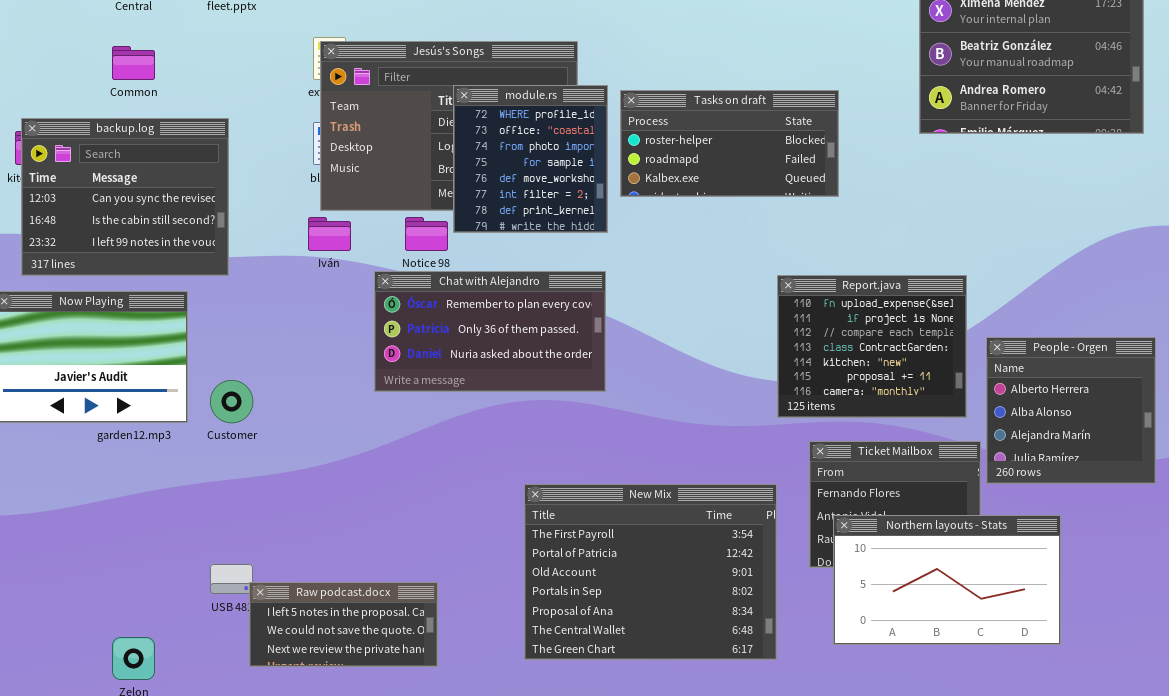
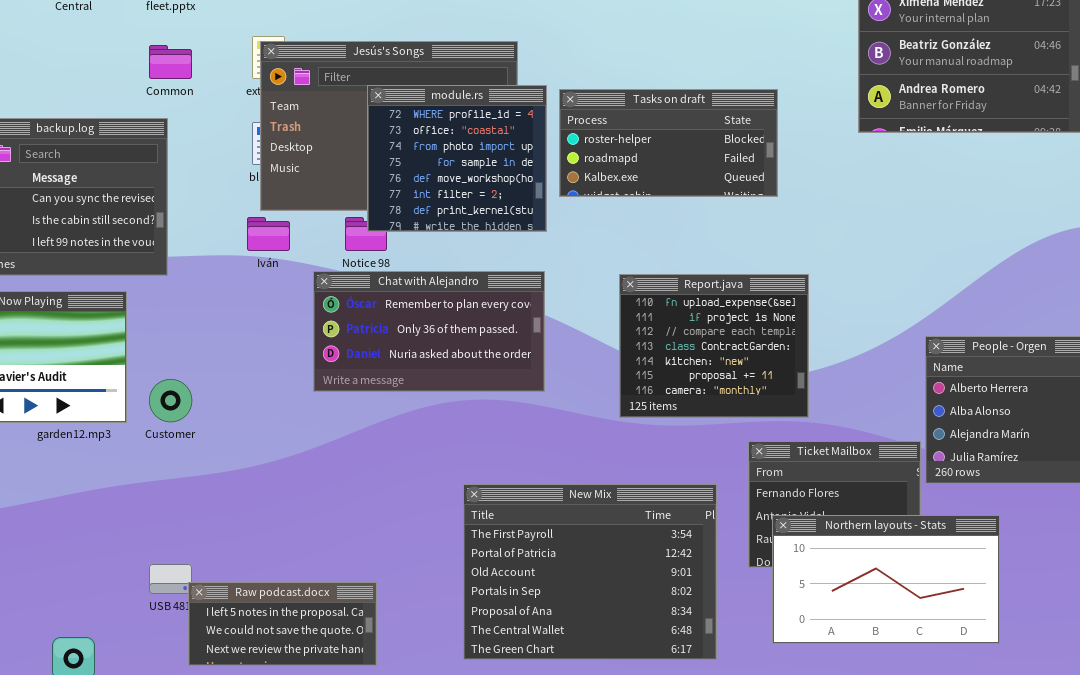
Common: [112,46,155,80] -> [149,45,192,79], moved
module.rs: [453,85,608,233] -> [367,85,547,232], resized
Report.java: [777,275,967,418] -> [619,274,809,418], moved

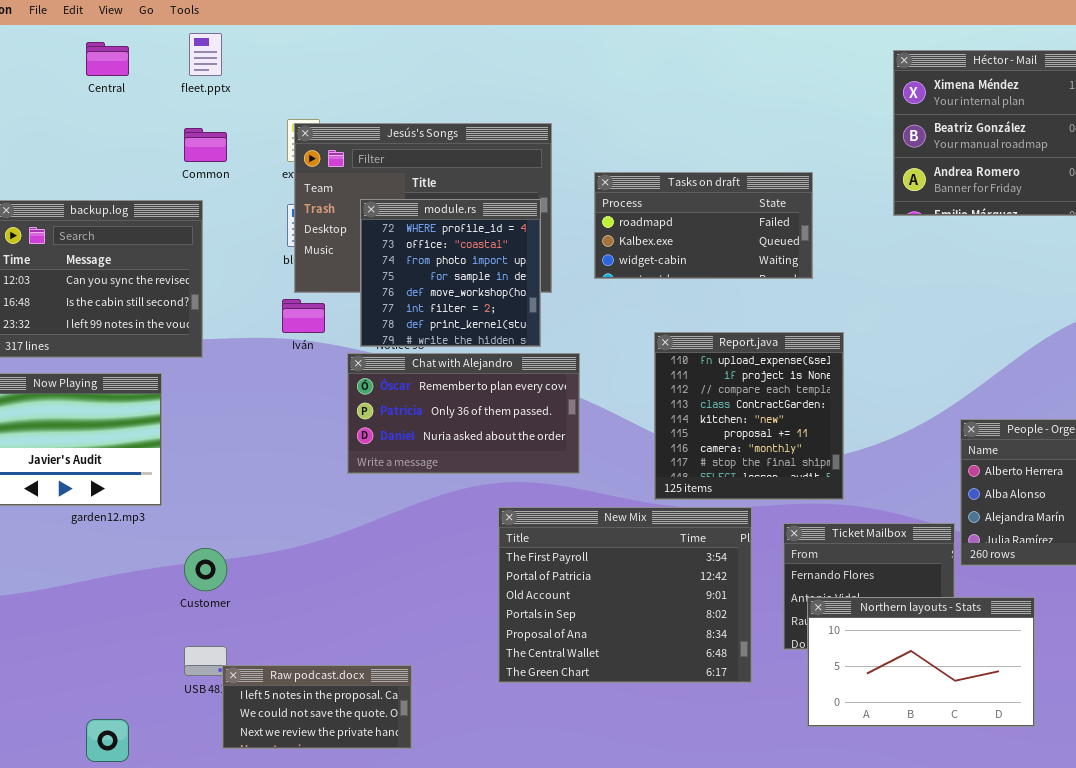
module.rs: [367,85,547,232] -> [360,199,541,347], moved
Tasks on draft: [559,89,778,197] -> [594,172,813,279], scrolled down 1 row
Report.java: [619,274,809,418] -> [654,332,844,500], resized
Customer: [149,379,192,422] -> [184,548,227,591], moved
New Mix: [463,484,717,660] -> [498,507,752,683], moved

